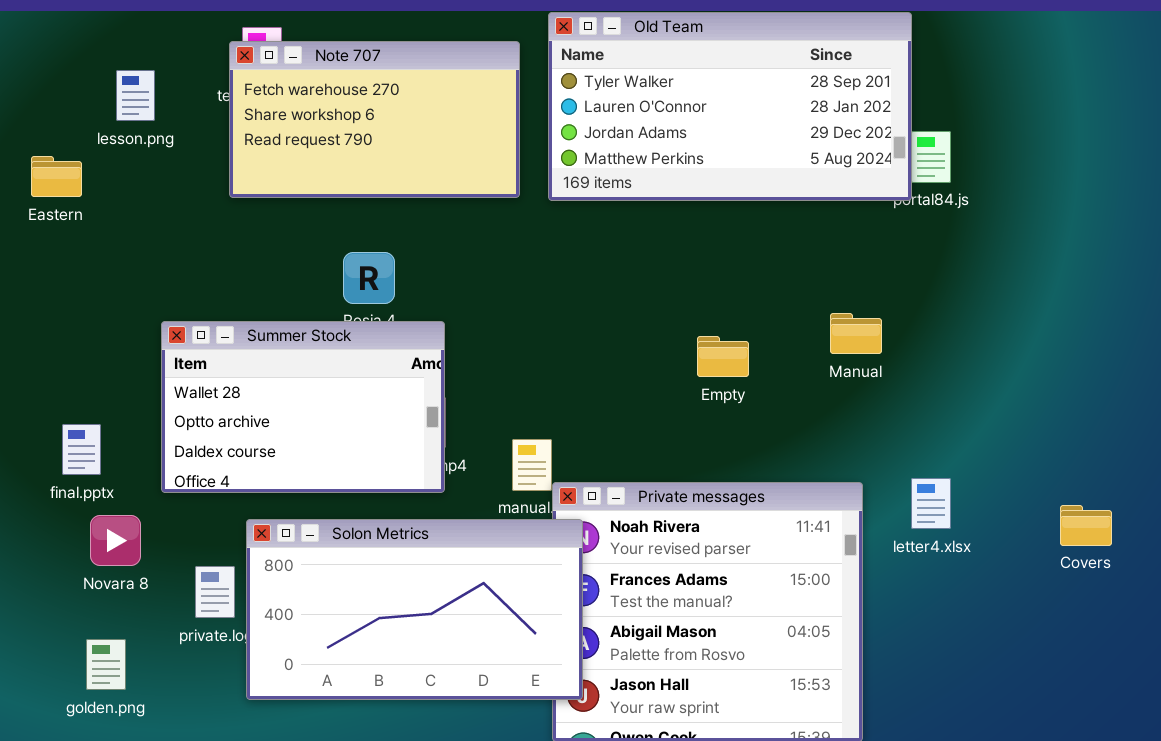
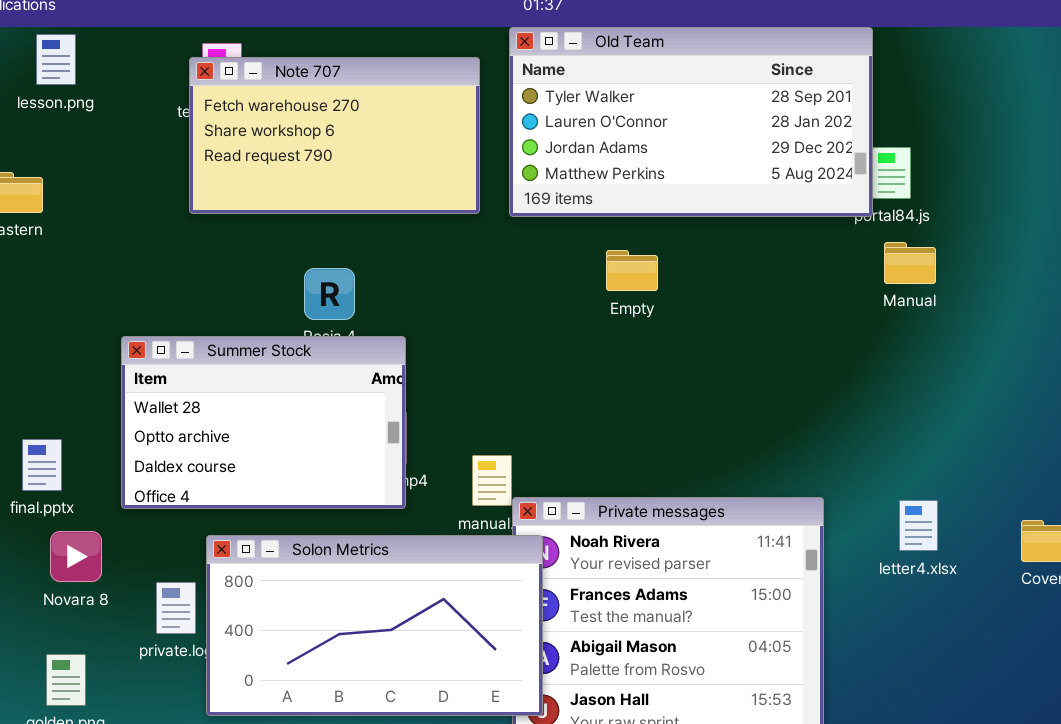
lesson.png: [116,70,155,121] -> [36,34,76,85], moved
Manual: [830,313,882,354] -> [884,242,936,284], moved
Empty: [697,336,749,377] -> [606,250,658,291], moved
letter4.xlsx: [911,478,951,529] -> [899,500,938,551], moved

